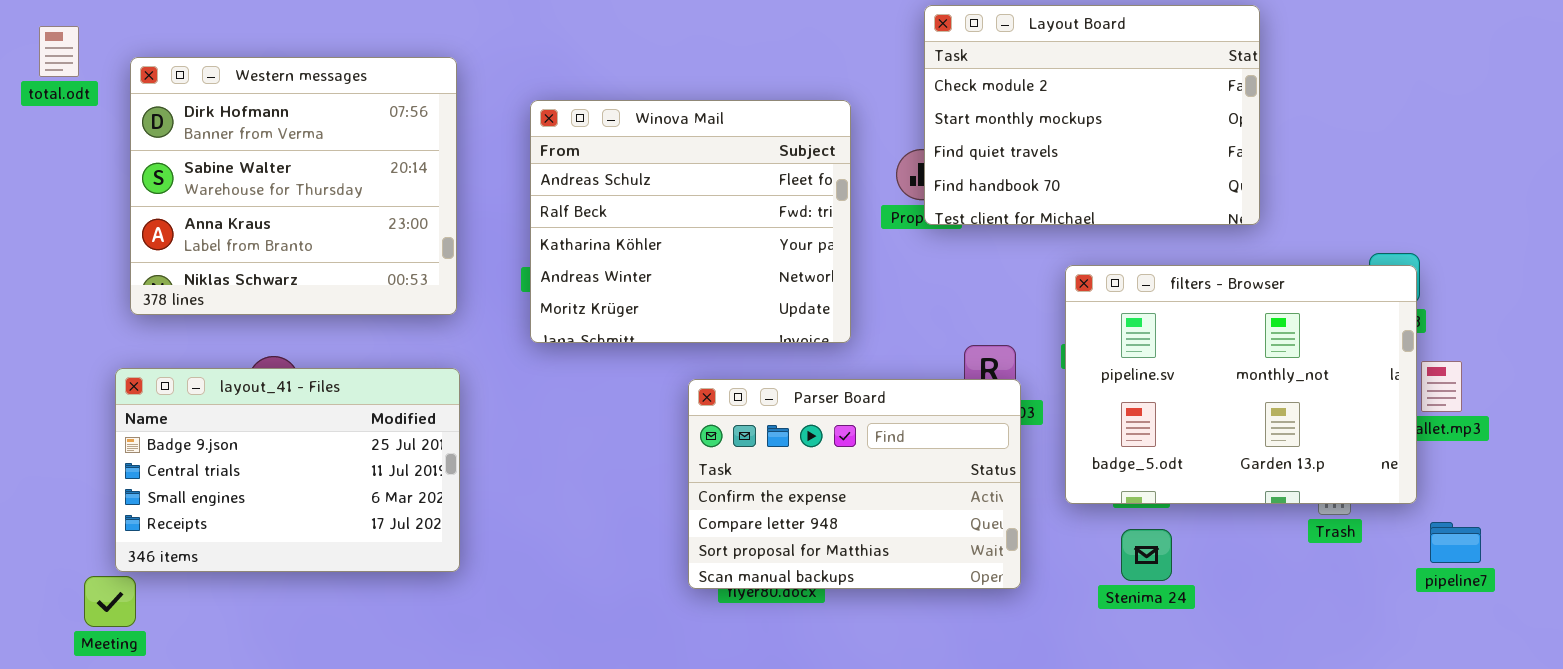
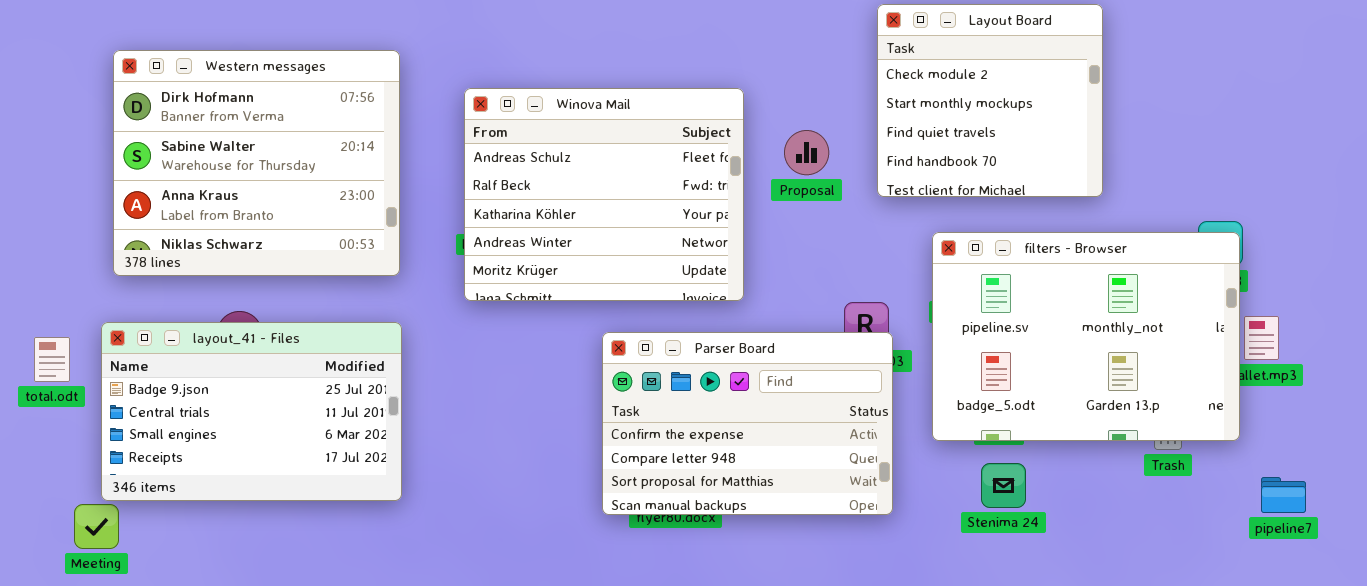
Layout Board: [924,5,1260,225] -> [877,4,1103,197], resized
total.odt: [39,26,79,77] -> [34,337,70,382], moved
pipeline7: [1430,522,1481,563] -> [1261,477,1306,513], moved

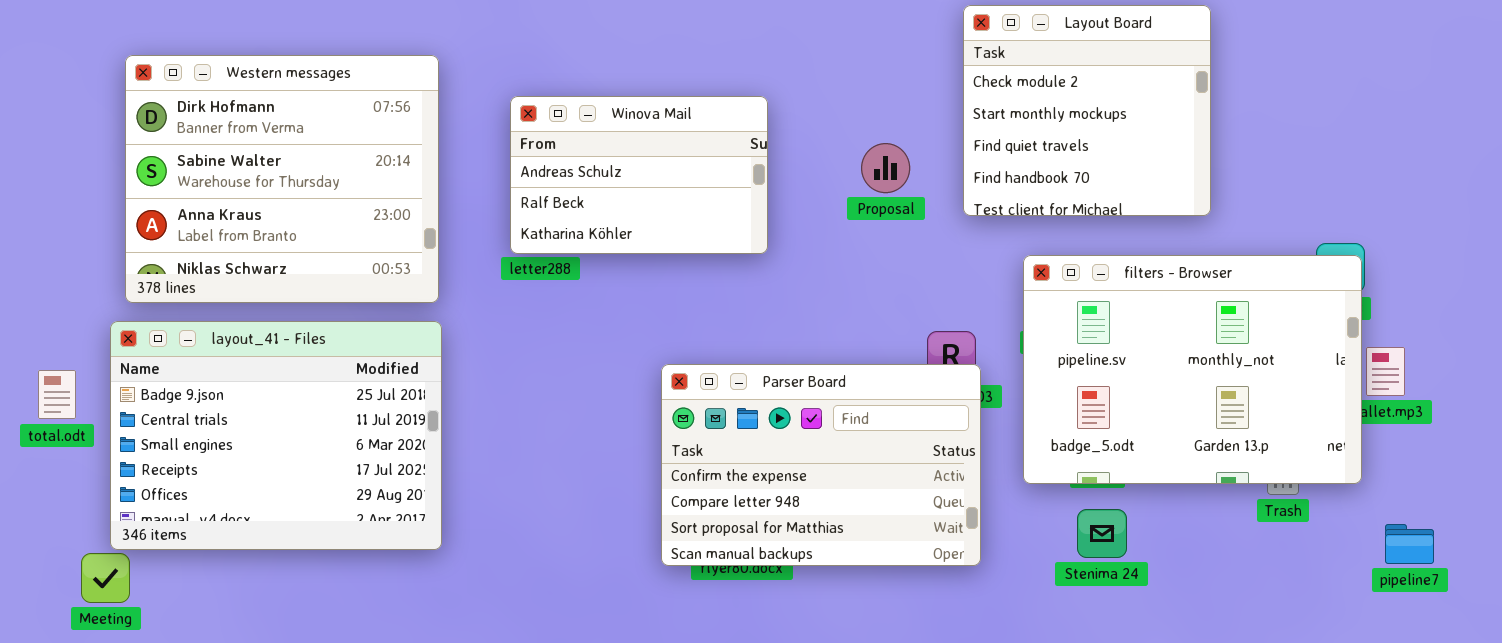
Winova Mail: [464,88,744,301] -> [510,96,768,254], resized
layout_41 - Files: [101,322,402,501] -> [110,321,442,550], resized

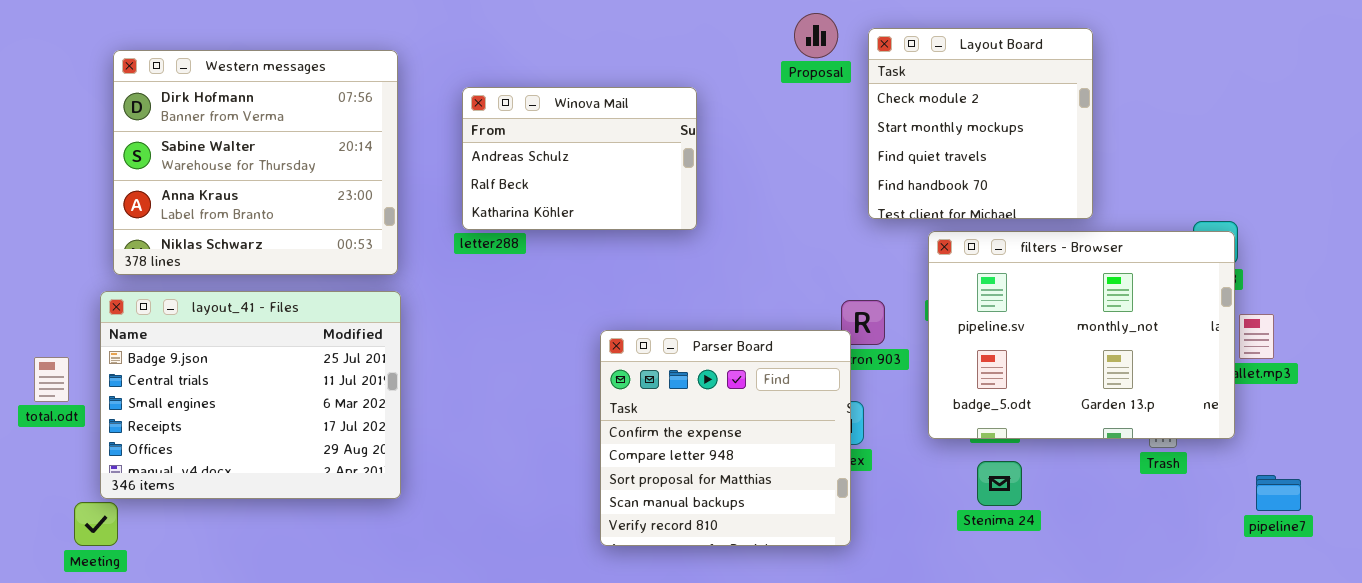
Layout Board: [963,5,1211,216] -> [868,28,1093,219], moved
Proposal: [861,143,910,193] -> [794,13,838,58], moved
Parser Board: [661,364,981,566] -> [600,330,851,546], resized
total.odt: [38,370,76,419] -> [34,357,69,402], moved

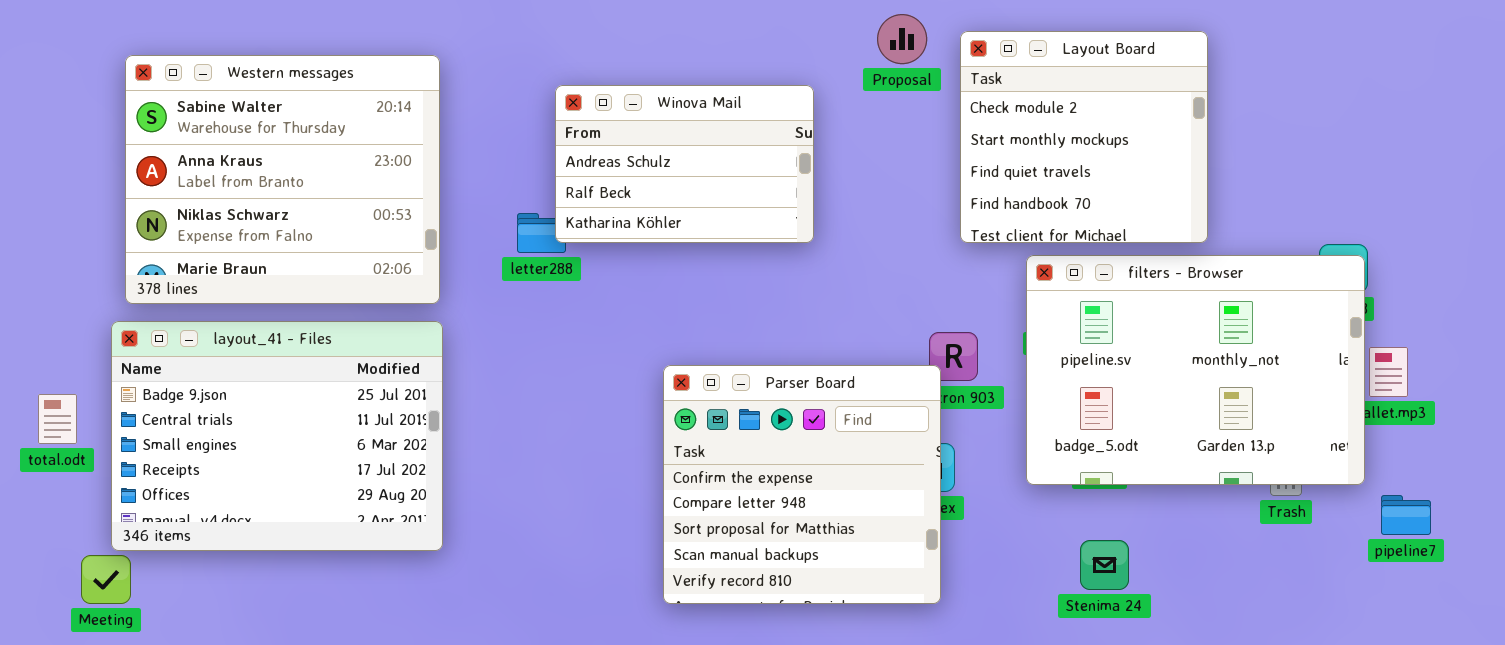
Western messages: [113,50,398,275] -> [125,55,440,304], scrolled down 1 row
Winova Mail: [462,87,697,230] -> [555,85,814,243], moved
Stenima 24: [977,461,1022,506] -> [1080,540,1129,590], moved
pipeline7: [1256,475,1301,511] -> [1381,495,1431,535], moved

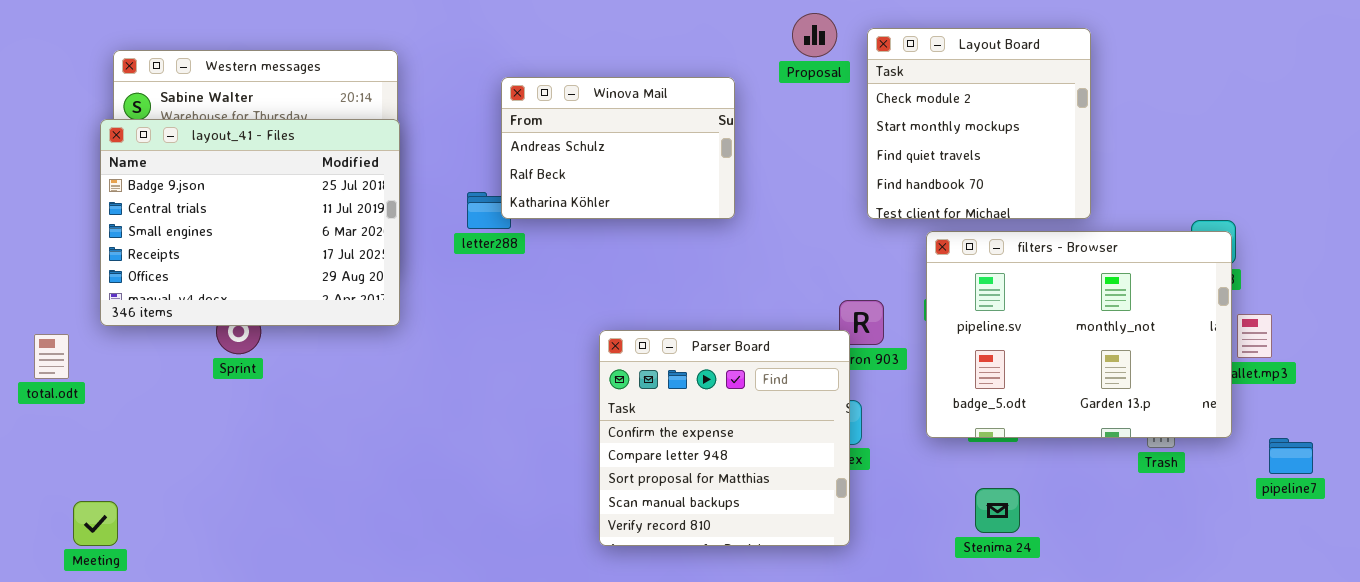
layout_41 - Files: [111,321,443,551] -> [100,119,400,326], moved
total.odt: [38,394,77,444] -> [34,334,69,379], moved
pipeline7: [1381,495,1431,535] -> [1269,438,1313,474], moved

